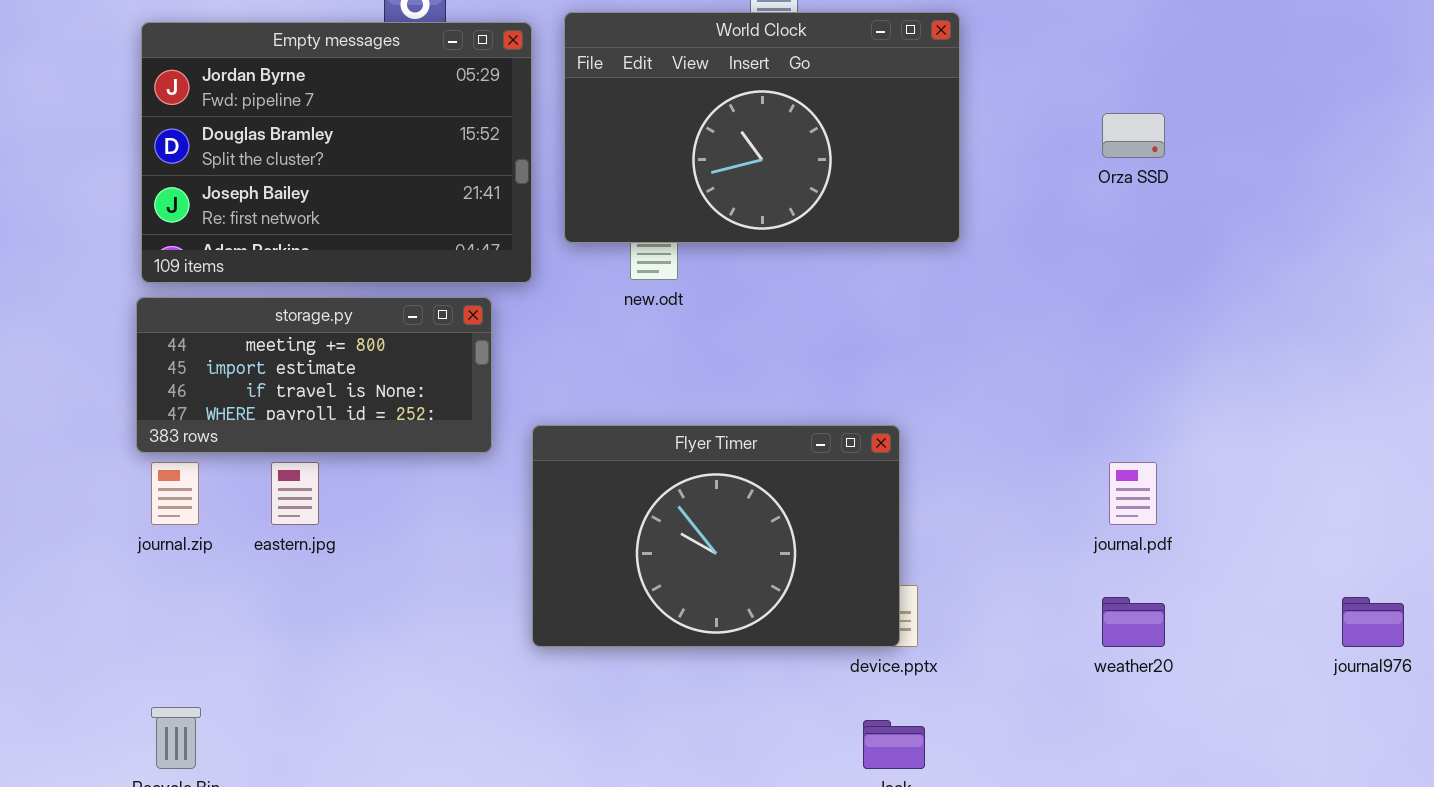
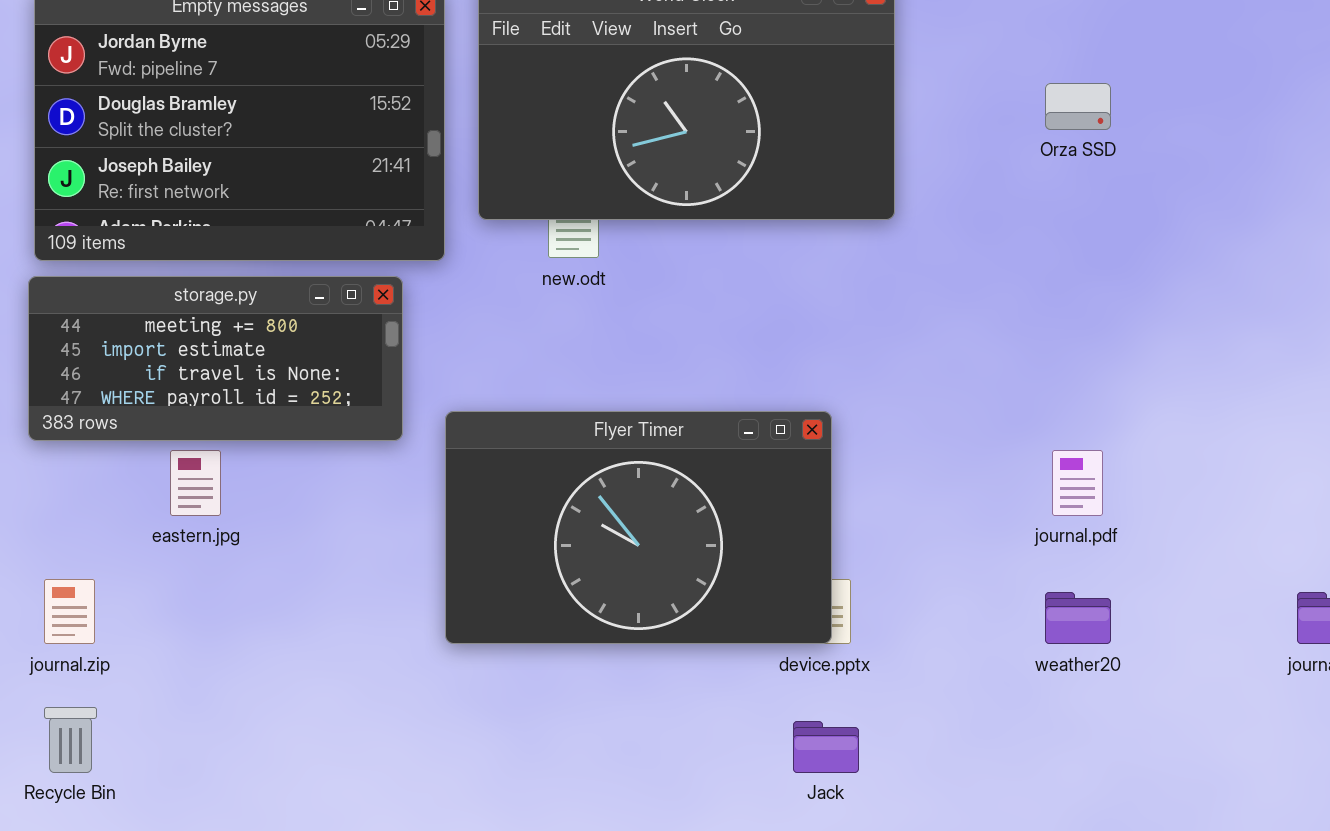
journal.zip: [151,462,199,525] -> [44,579,95,644], moved

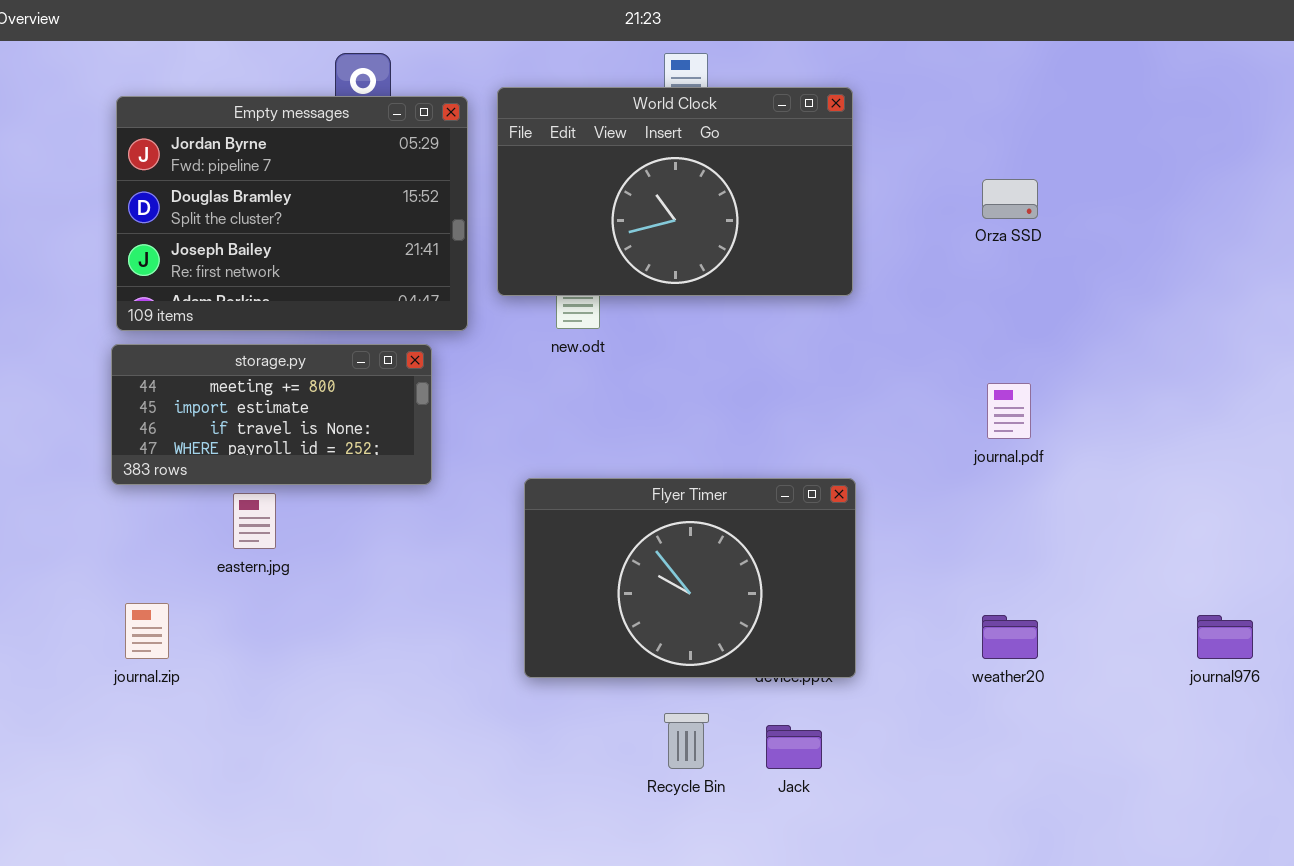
Flyer Timer: [445,411,832,644] -> [524,478,856,678], moved
journal.pdf: [1052,450,1103,516] -> [987,383,1031,439], moved
Recycle Bin: [44,707,97,773] -> [664,713,709,769], moved

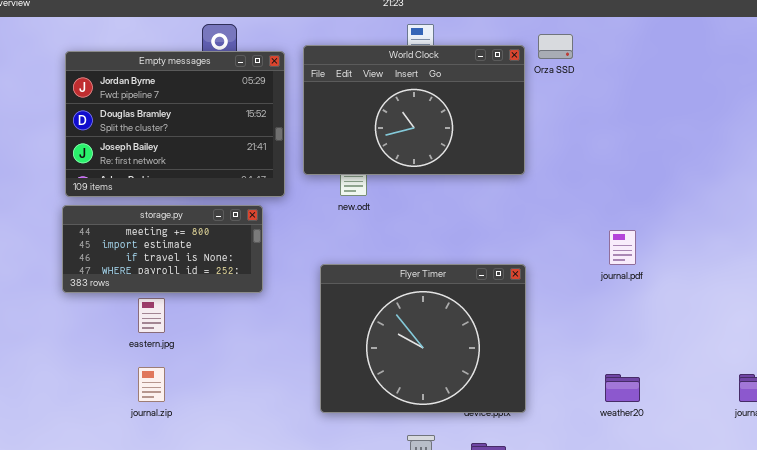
Orza SSD: [982,179,1038,219] -> [538,34,573,59], moved
Flyer Timer: [524,478,856,678] -> [320,264,526,413], resized
journal.zip: [125,603,169,659] -> [138,367,165,402], moved

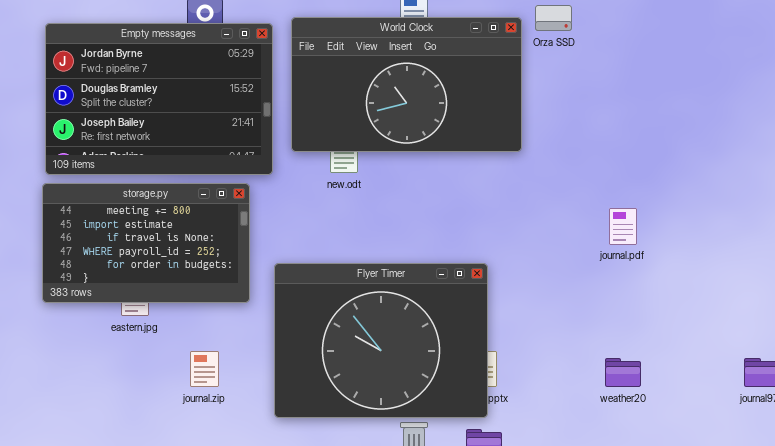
storage.py: [62,205,263,293] -> [42,183,250,303], resized
Flyer Timer: [320,264,526,413] -> [274,263,488,418], moved
journal.zip: [138,367,165,402] -> [190,351,219,387], moved

